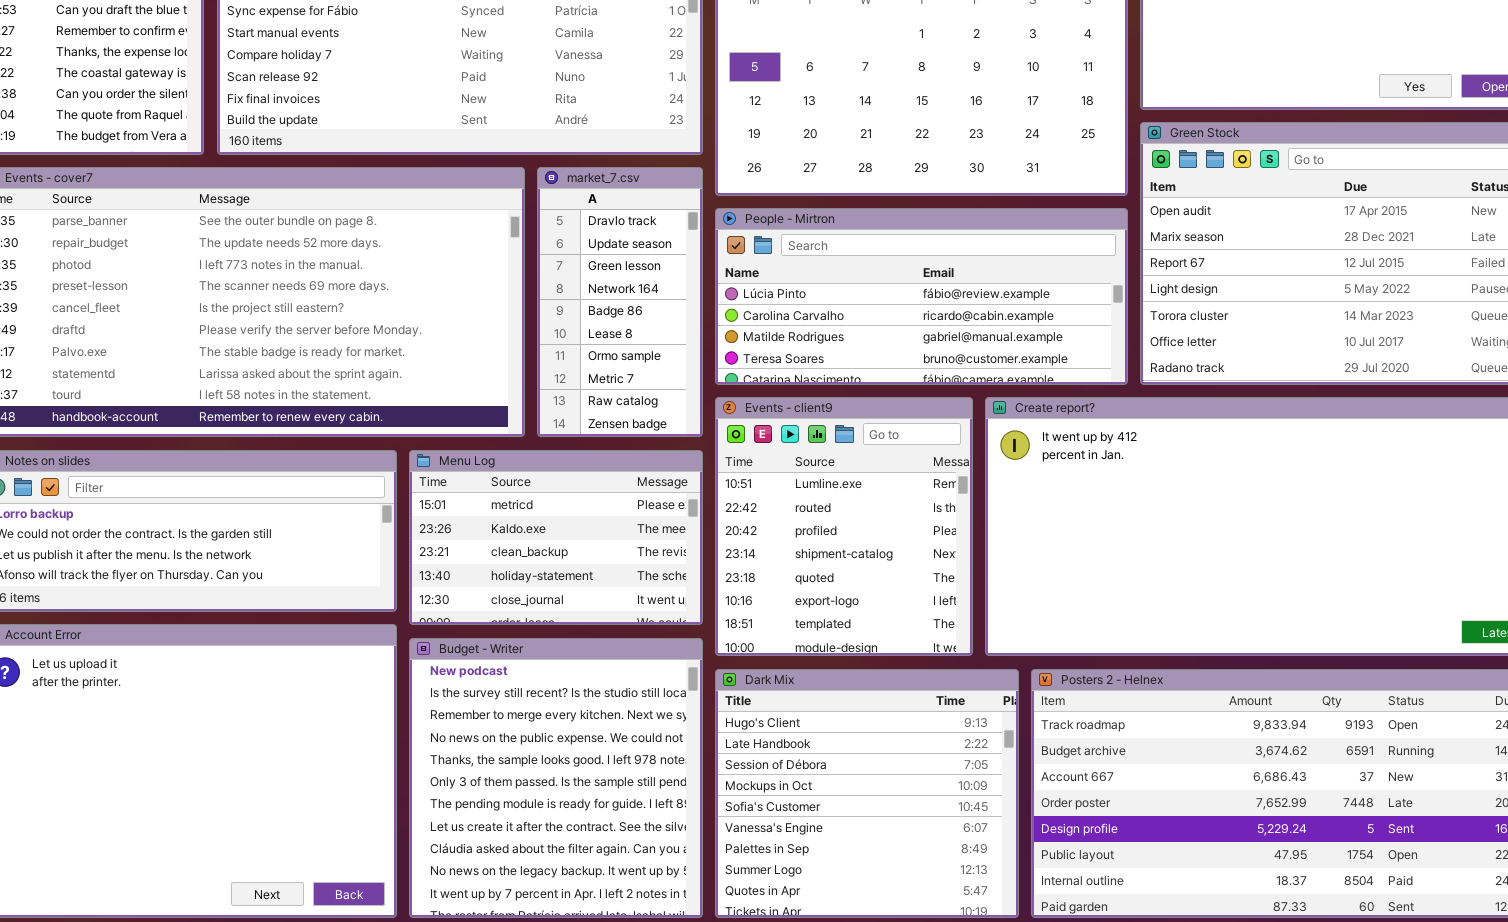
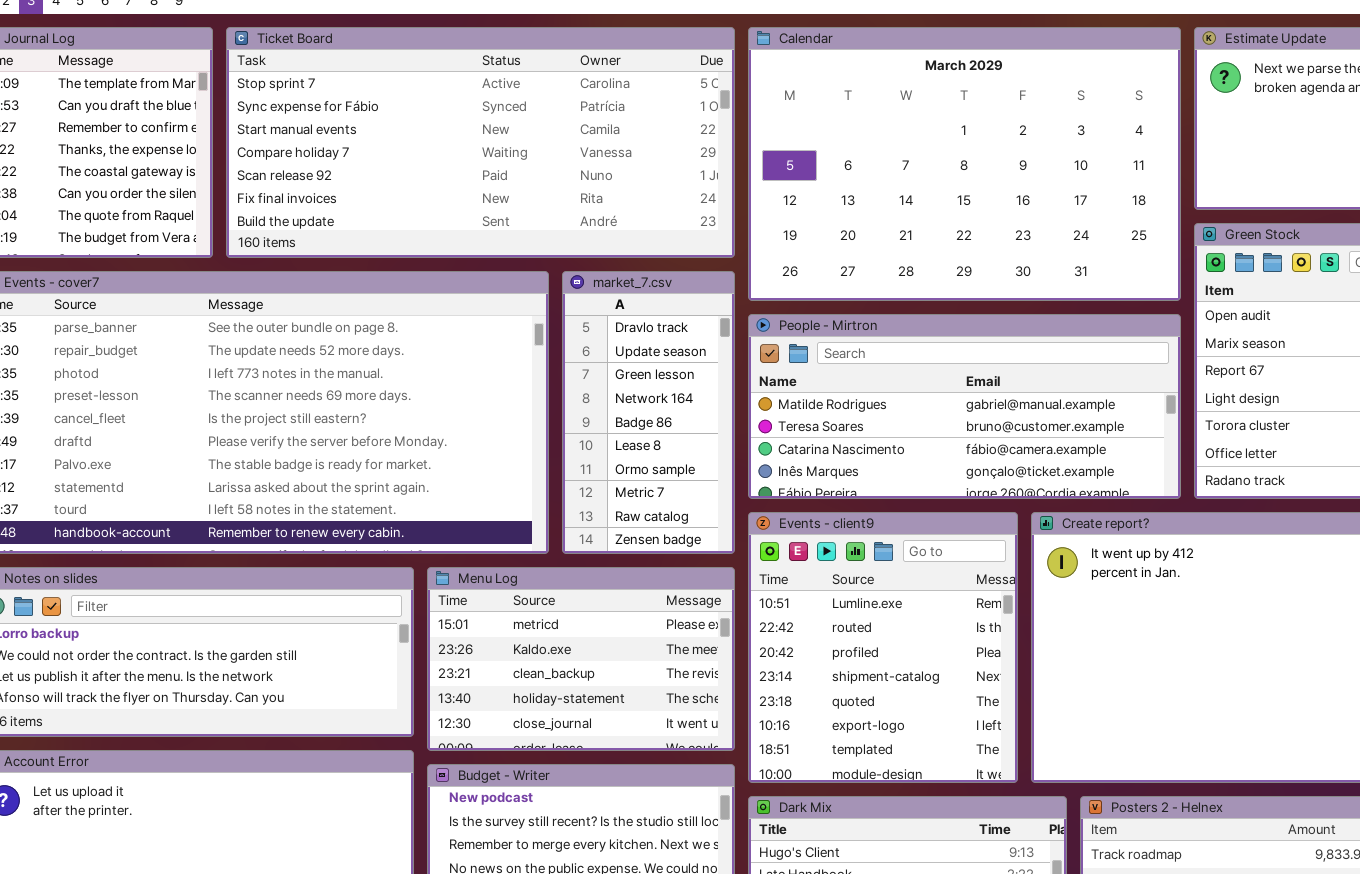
People - Mirtron: [715,208,1128,385] -> [748,314,1181,499], scrolled down 2 rows

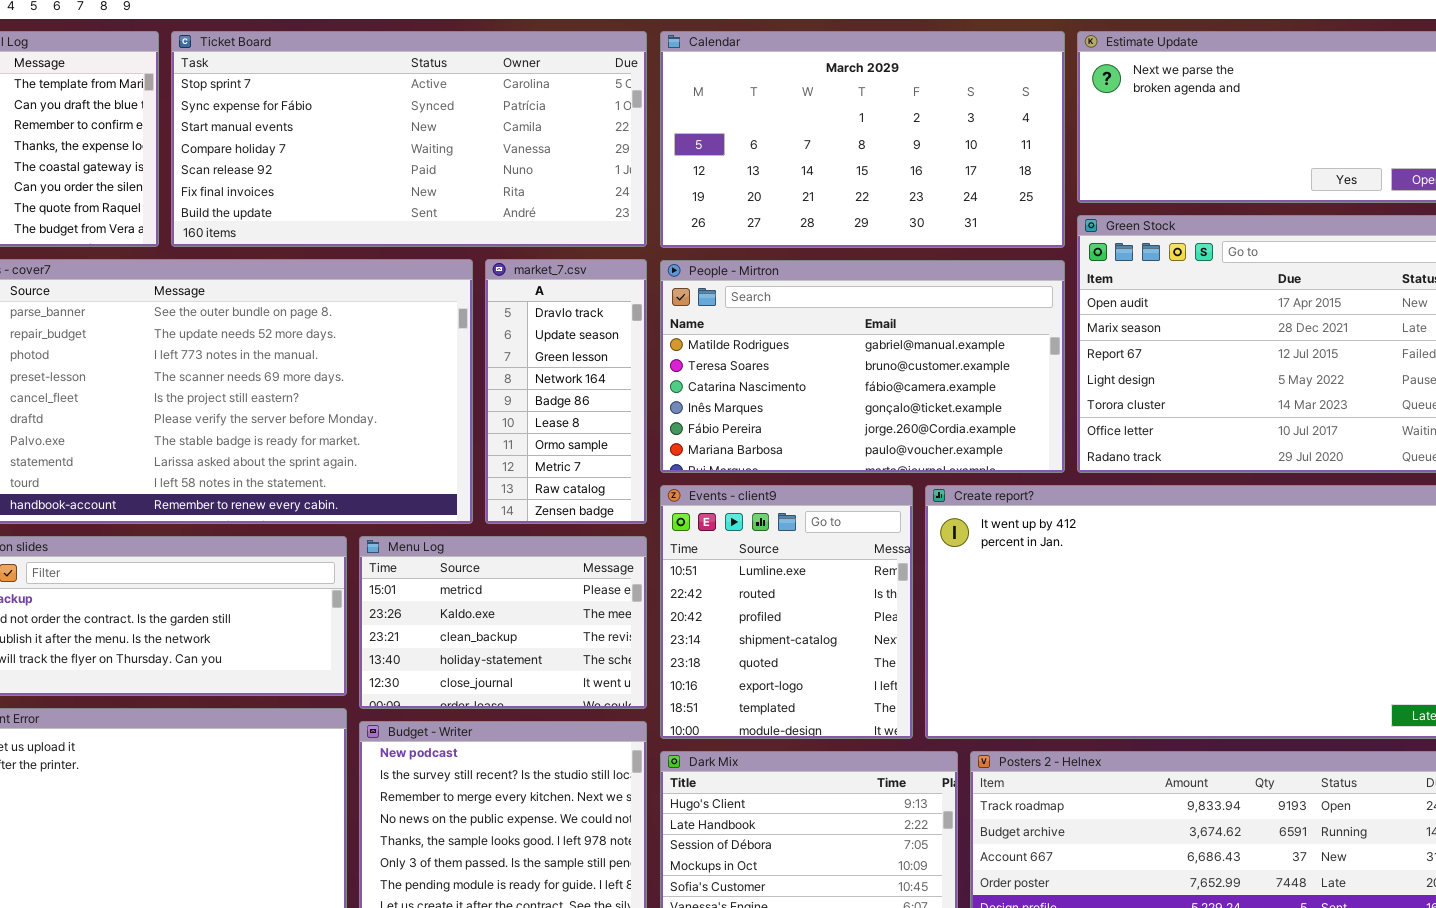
Calendar: [748,27,1181,301] -> [660,31,1065,248], resized
People - Mirtron: [748,314,1181,499] -> [660,260,1065,473], resized

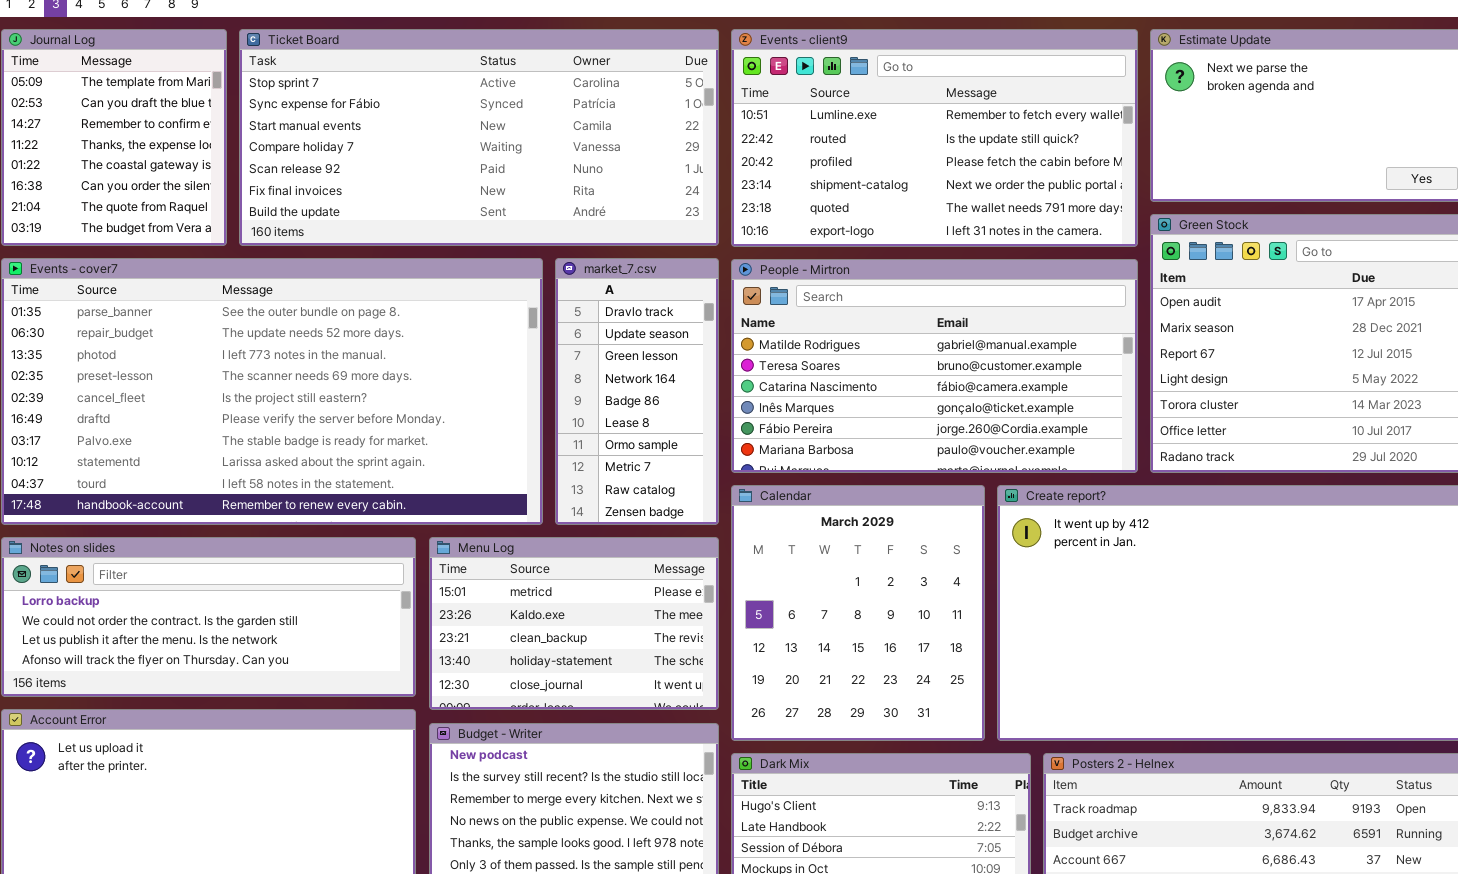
Calendar: [660,31,1065,248] -> [731,485,985,741], moved, resized
Events - client9: [660,485,913,739] -> [731,29,1138,247], moved, resized

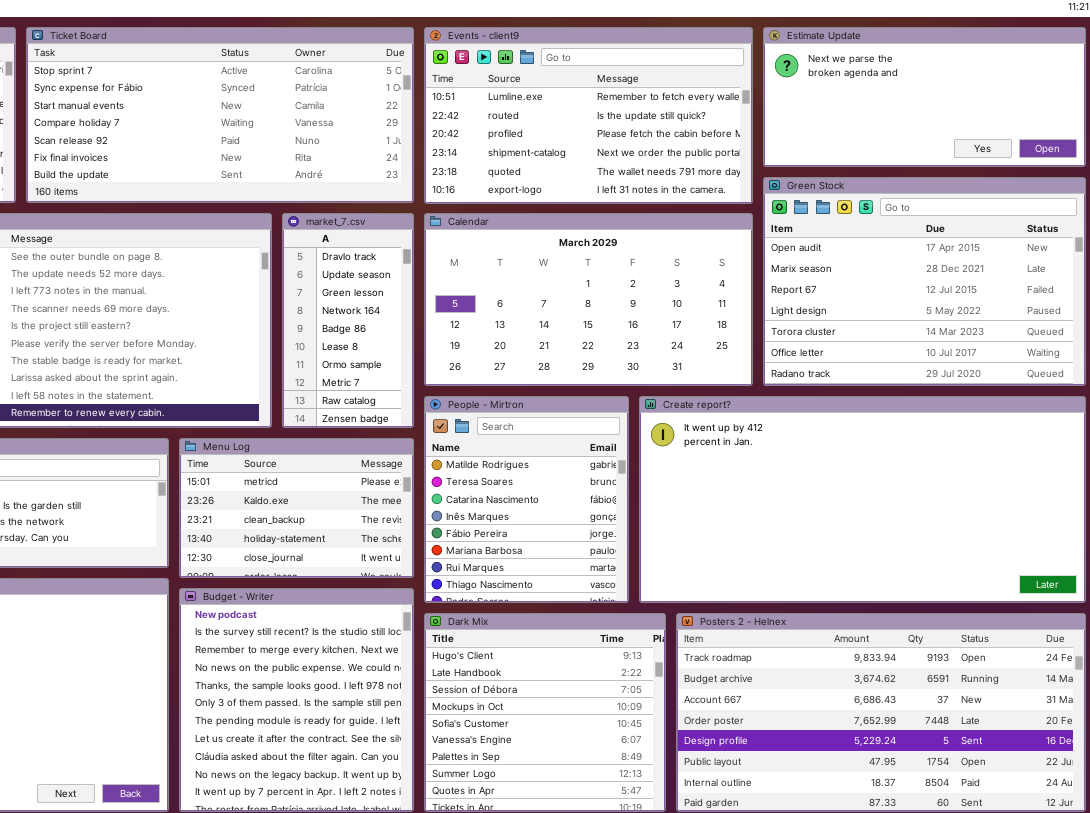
People - Mirtron: [731,259,1138,473] -> [424,396,629,603], moved, resized
Calendar: [731,485,985,741] -> [424,213,753,386], moved, resized

